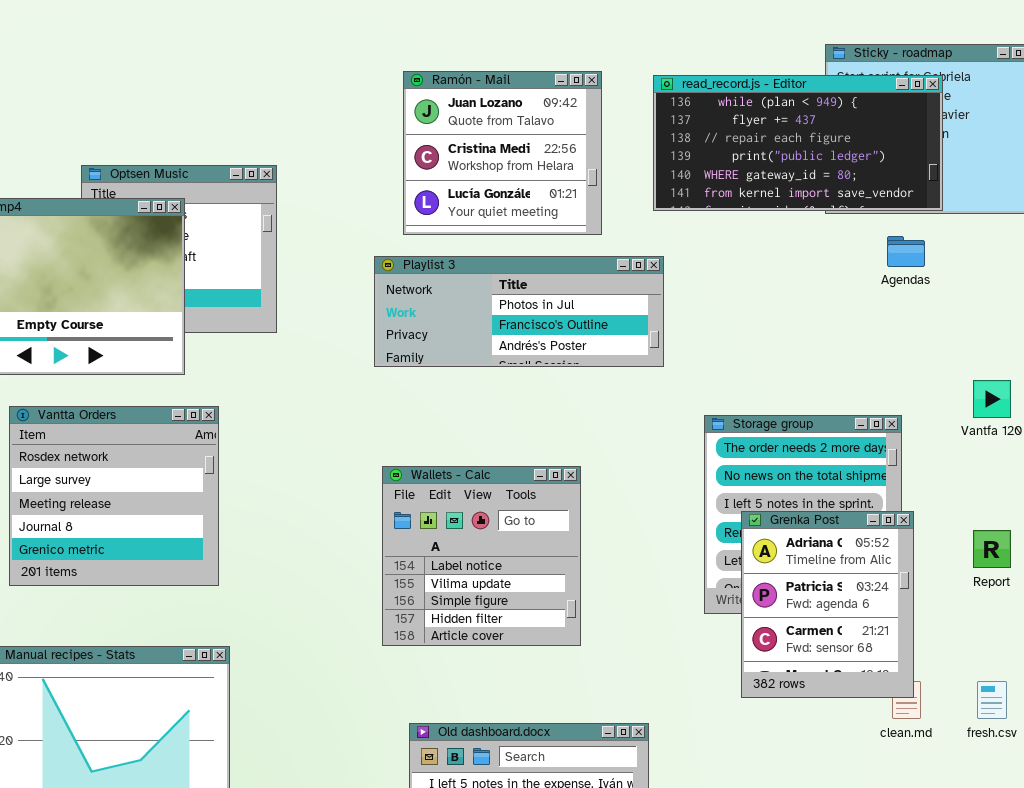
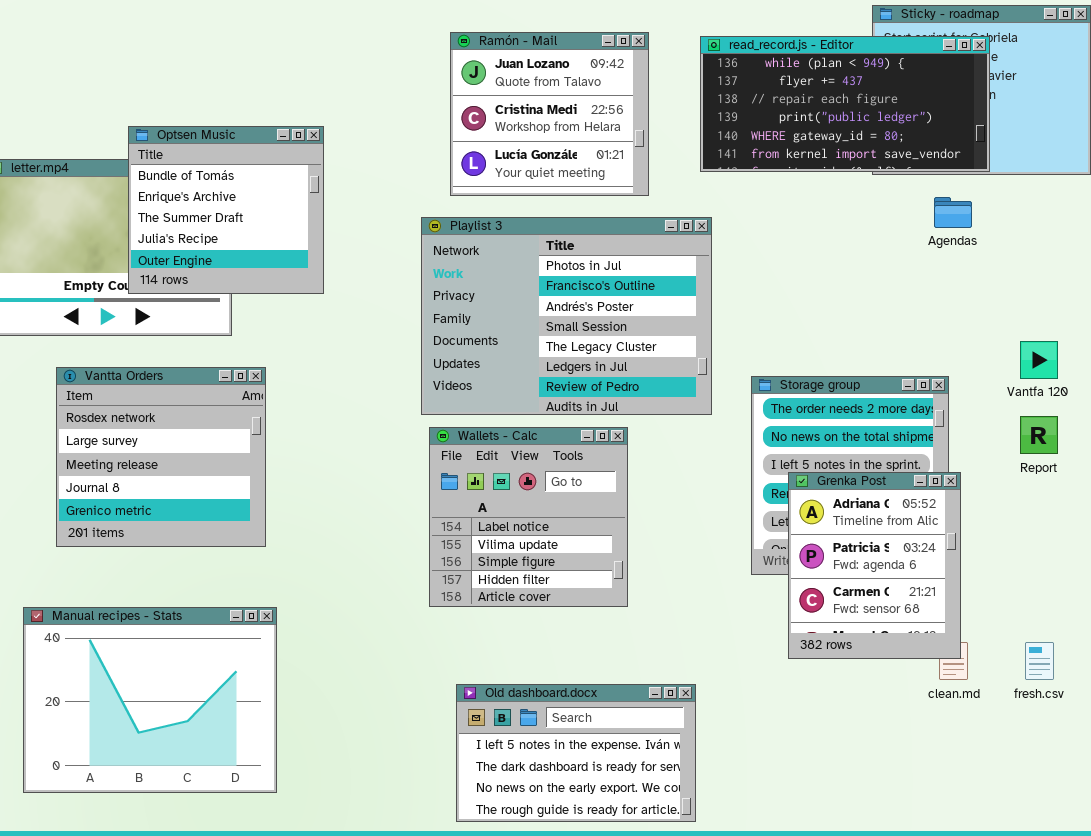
Optsen Music: [81,165,277,333] -> [128,126,324,294], raised
Playlist 3: [374,256,664,367] -> [421,217,712,415], resized
Report: [973,530,1011,568] -> [1020,416,1058,454], moved

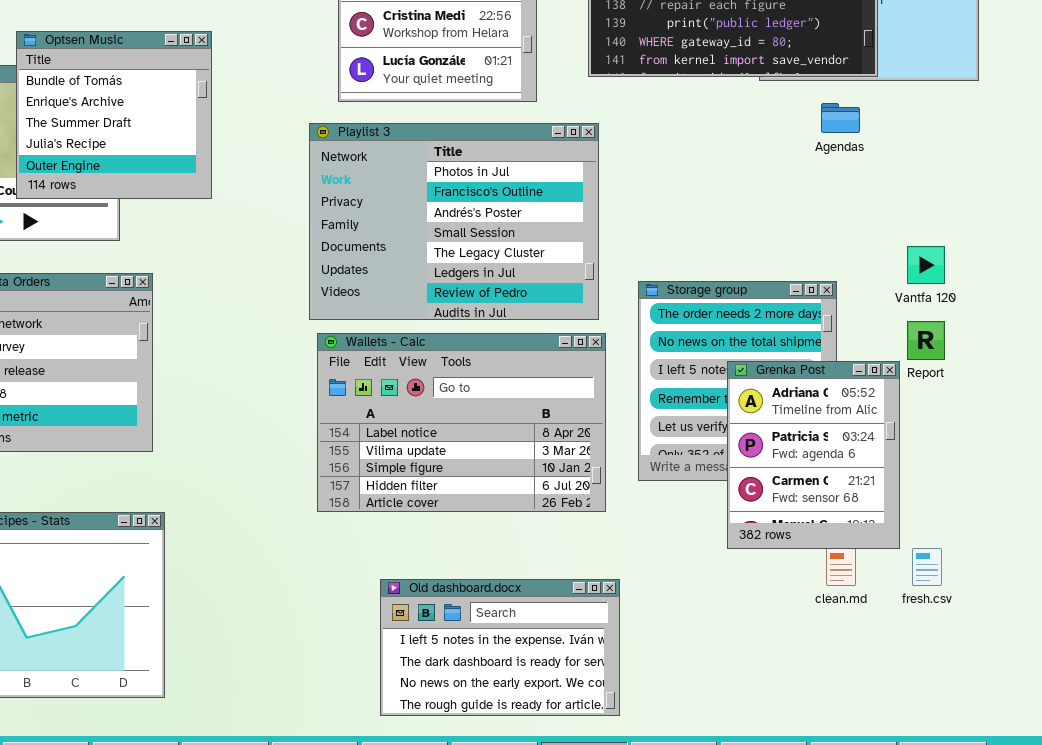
Wallets - Calc: [429,427,628,607] -> [317,333,606,512], resized
Grenka Post: [788,472,961,659] -> [727,361,900,549], moved
Old dashboard.docx: [456,684,696,822] -> [380,579,620,716], moved

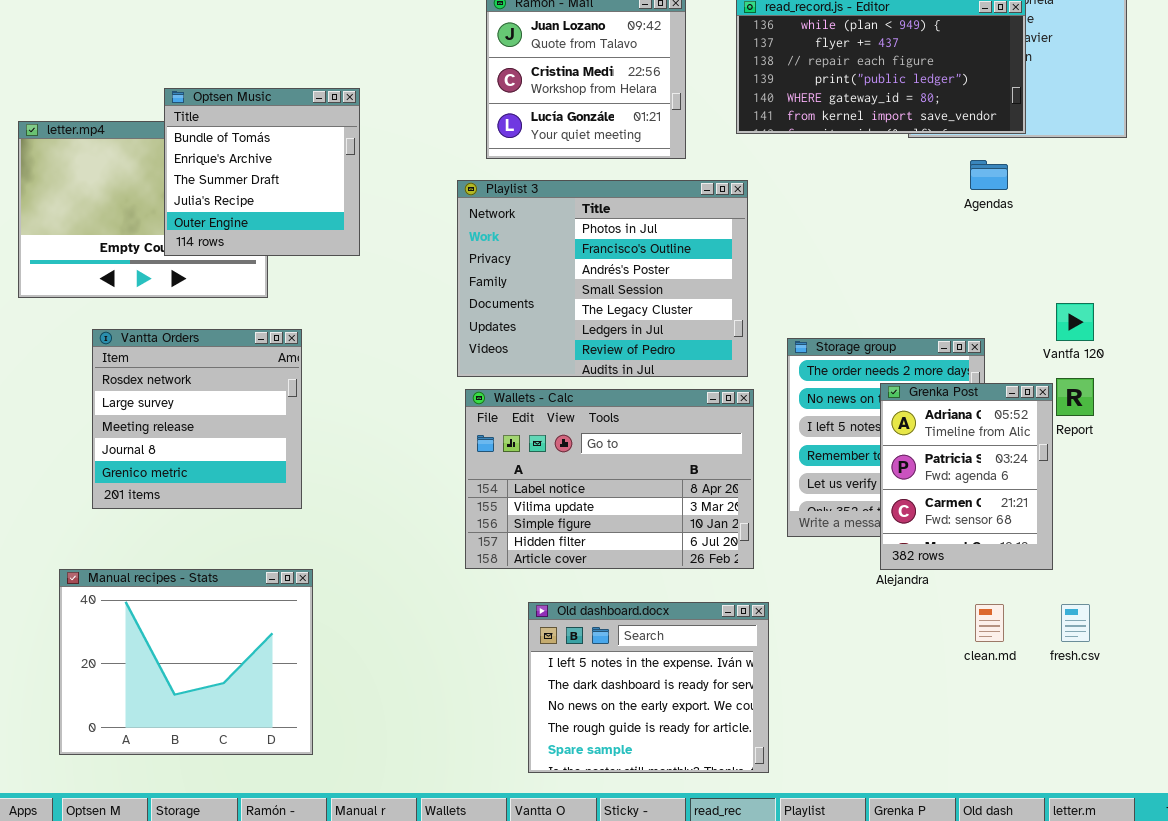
Grenka Post: [727,361,900,549] -> [880,383,1053,570], moved
Old dashboard.docx: [380,579,620,716] -> [528,602,769,773], resized

